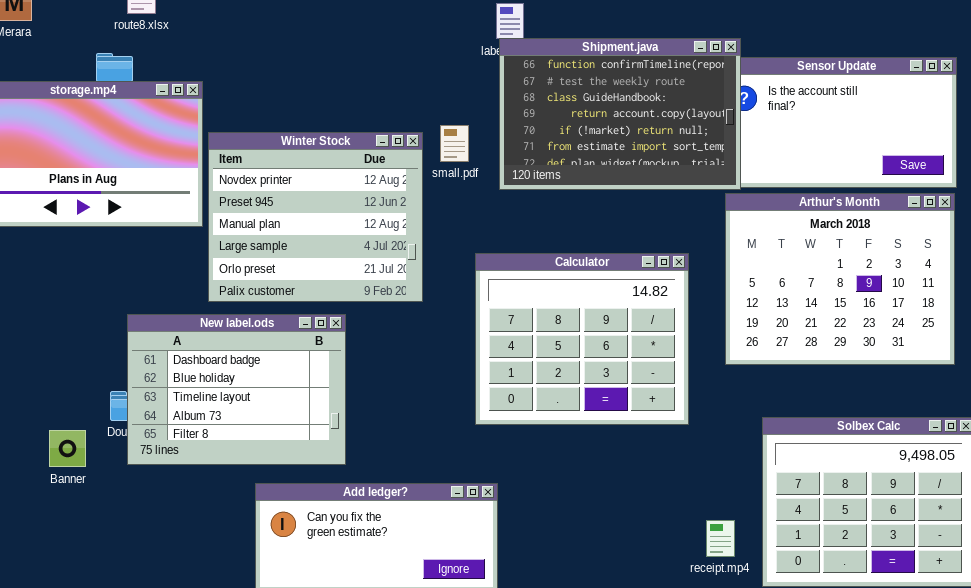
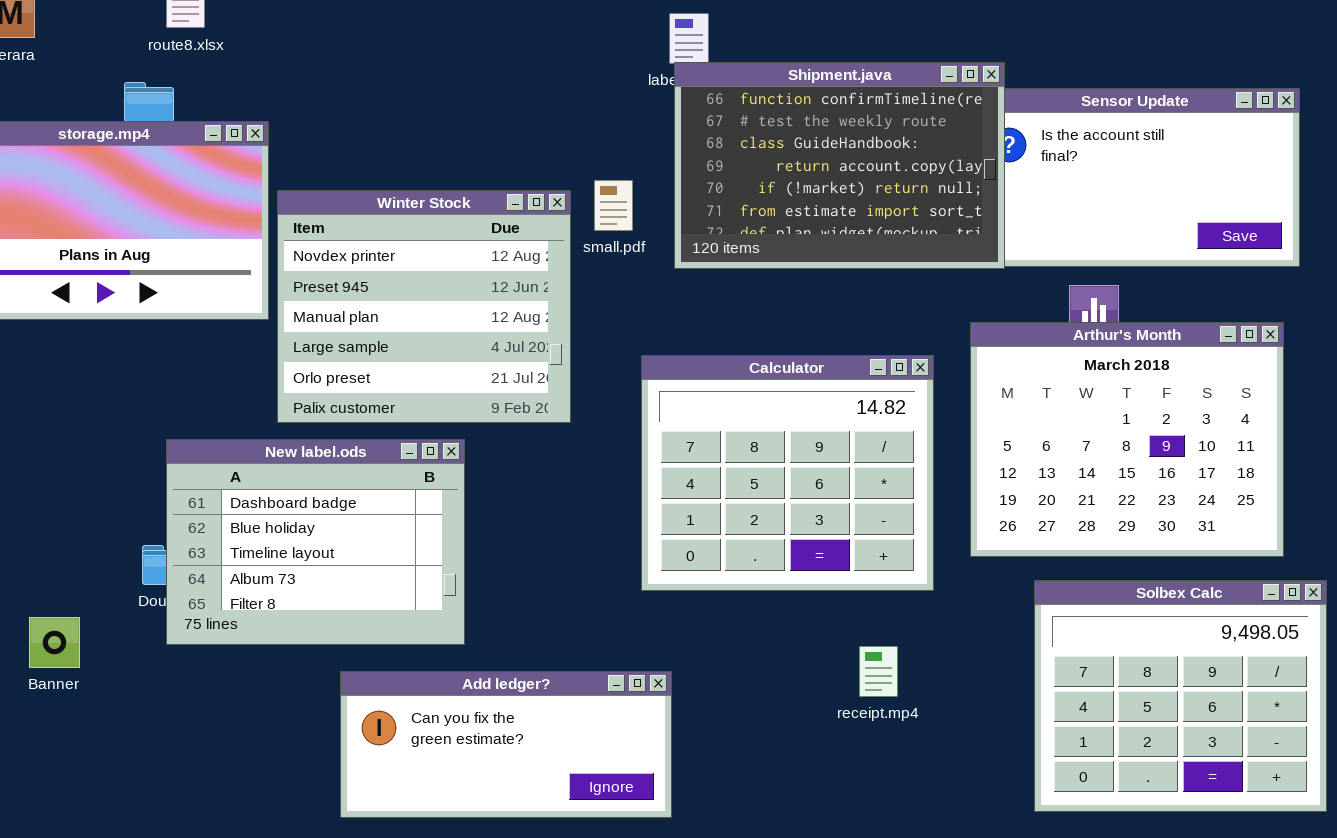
Arthur's Month: [725,193,955,365] -> [970,322,1284,557], moved
Banner: [49,430,86,467] -> [29,617,80,668], moved
receipt.mp4: [706,520,735,557] -> [859,646,898,697], moved

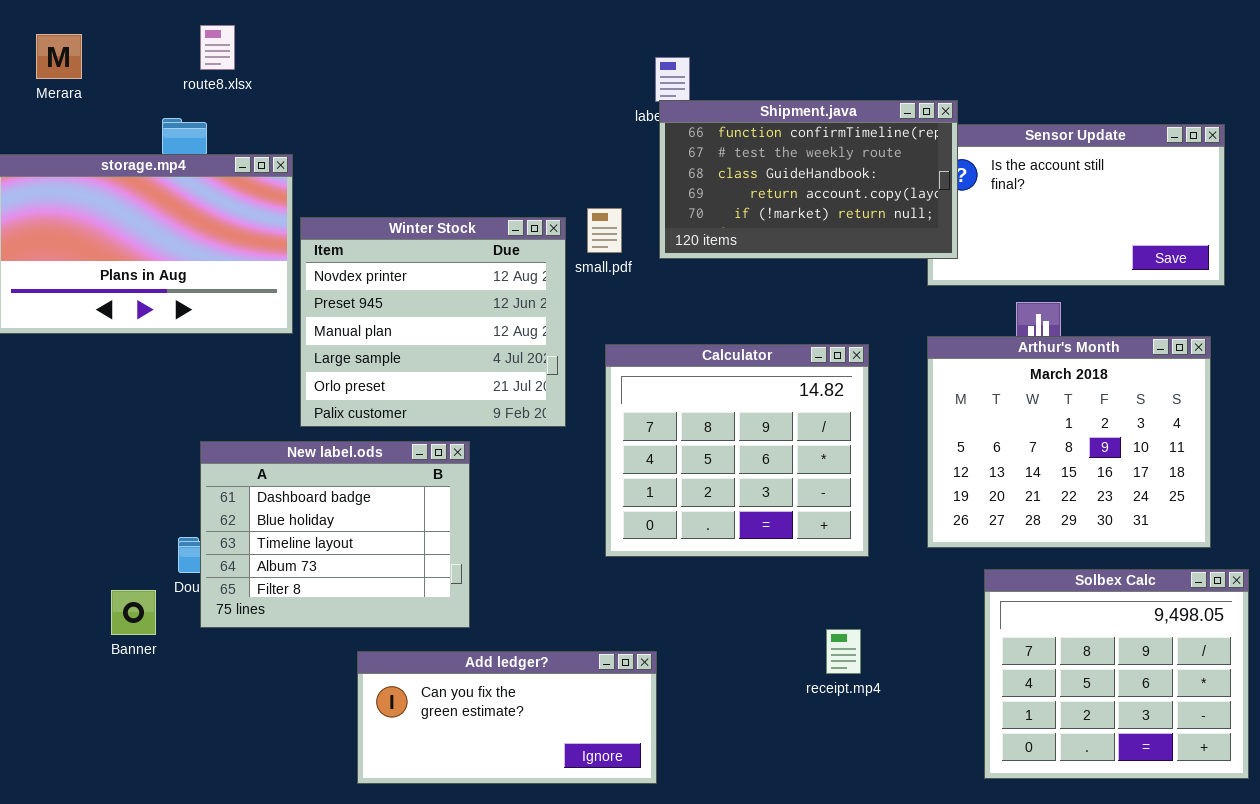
Shipment.java: [674,62,1005,269] -> [659,100,958,259], resized
Calculator: [641,355,934,591] -> [605,344,869,557], moved
Banner: [29,617,80,668] -> [111,590,156,635], moved

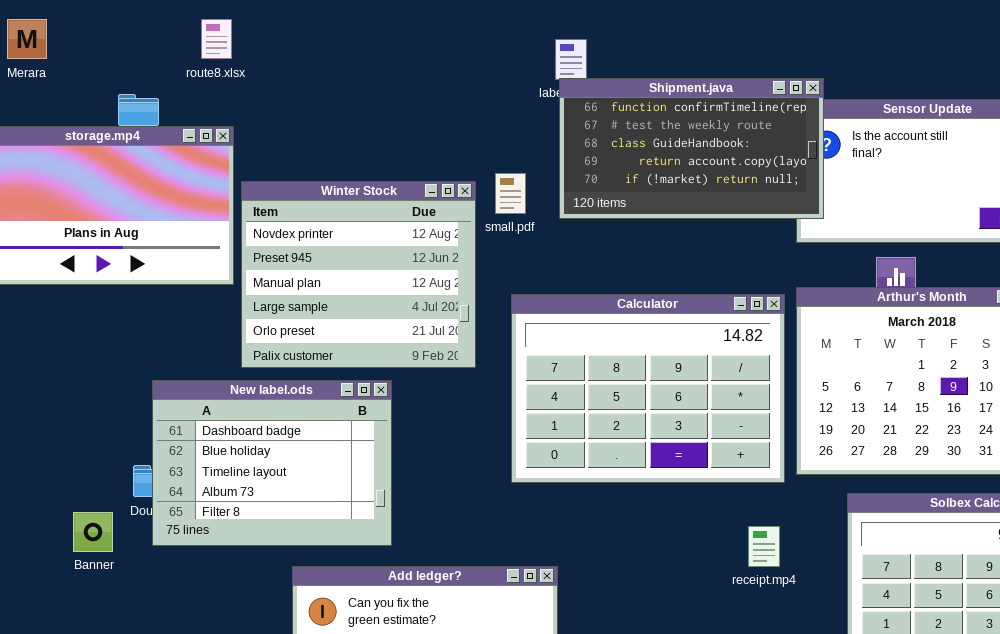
route8.xlsx: [200,25,235,70] -> [201,19,232,59], moved
Calculator: [605,344,869,557] -> [511,294,785,483], resized
receipt.mp4: [826,629,861,674] -> [748,526,780,567], moved

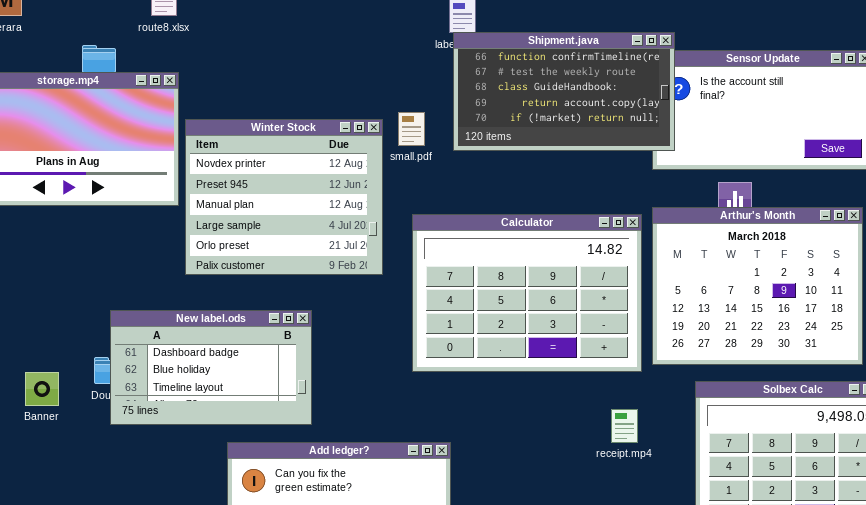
New label.ods: [152,380,392,546] -> [110,310,312,425], resized
Banner: [73,512,113,552] -> [25,372,59,406], moved

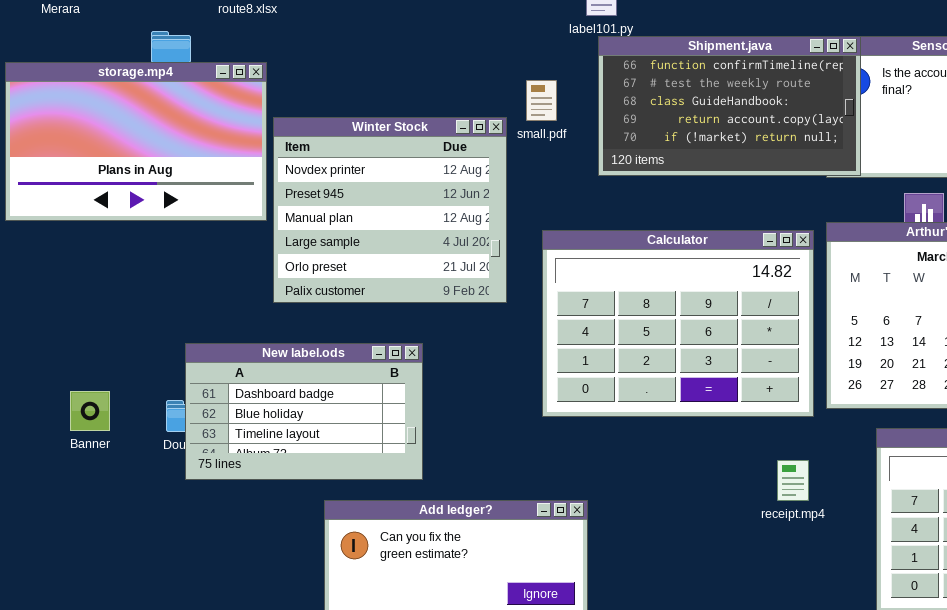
Shipment.java: [453,32,675,151] -> [598,36,861,176], moved
small.pdf: [398,112,425,146] -> [526,80,557,121], moved
Banner: [25,372,59,406] -> [70,391,110,431], moved

